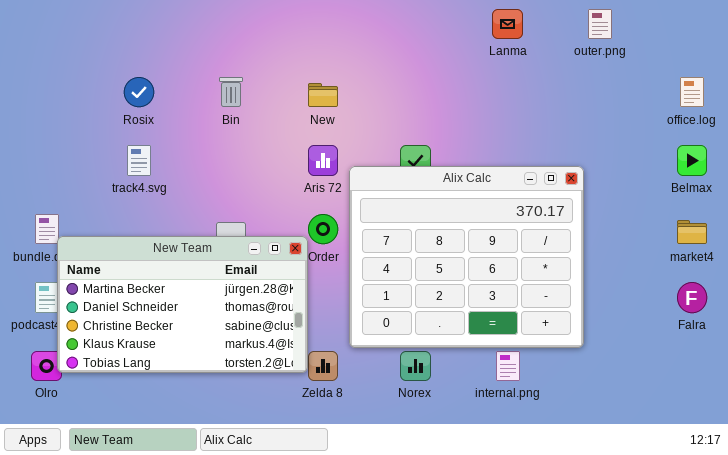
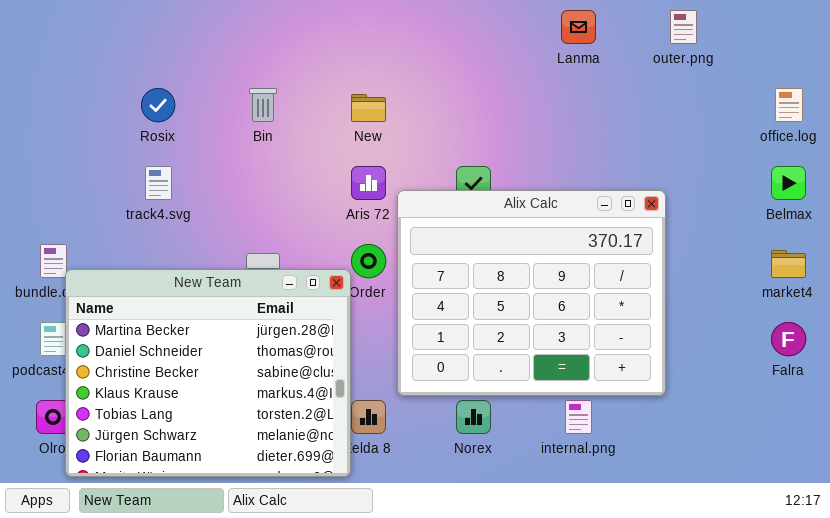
New Team: [57,236,308,373] -> [65,269,351,477], resized

